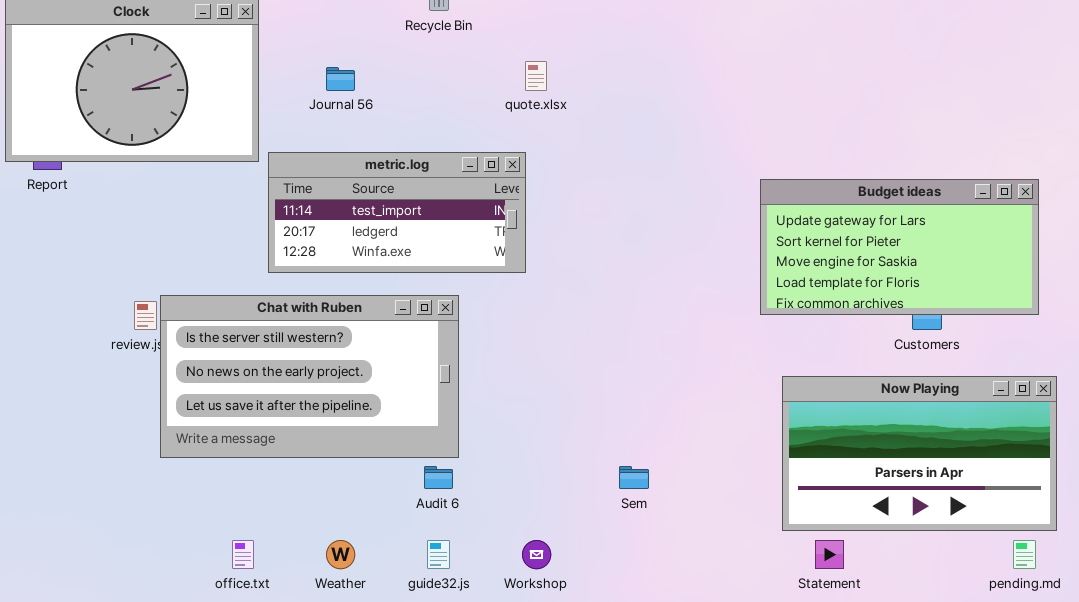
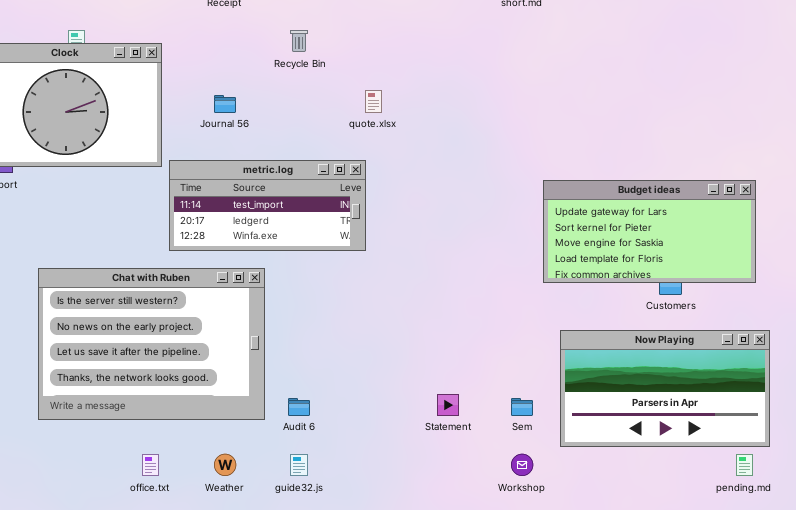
Chat with Ruben: [160,295,459,458] -> [38,268,265,420], moved, resized
Sem: [619,466,649,489] -> [511,398,533,416], moved
Workshop: [522,540,551,569] -> [511,454,533,476], moved
Statement: [815,540,844,569] -> [437,394,459,416], moved

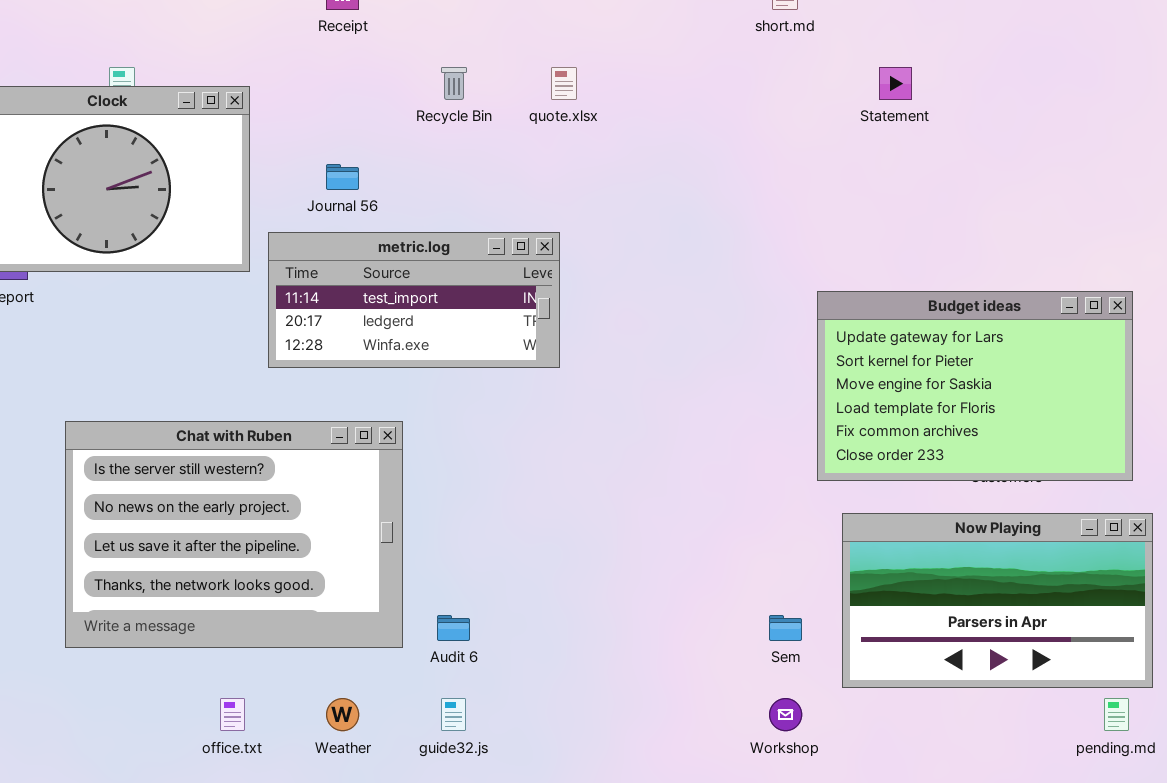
quote.xlsx: [365,90,382,113] -> [551,67,577,100], moved
metric.log: [169,160,366,251] -> [268,232,560,368], moved
Budget ideas: [543,180,756,283] -> [817,291,1133,481], resized
Statement: [437,394,459,416] -> [879,67,912,100], moved

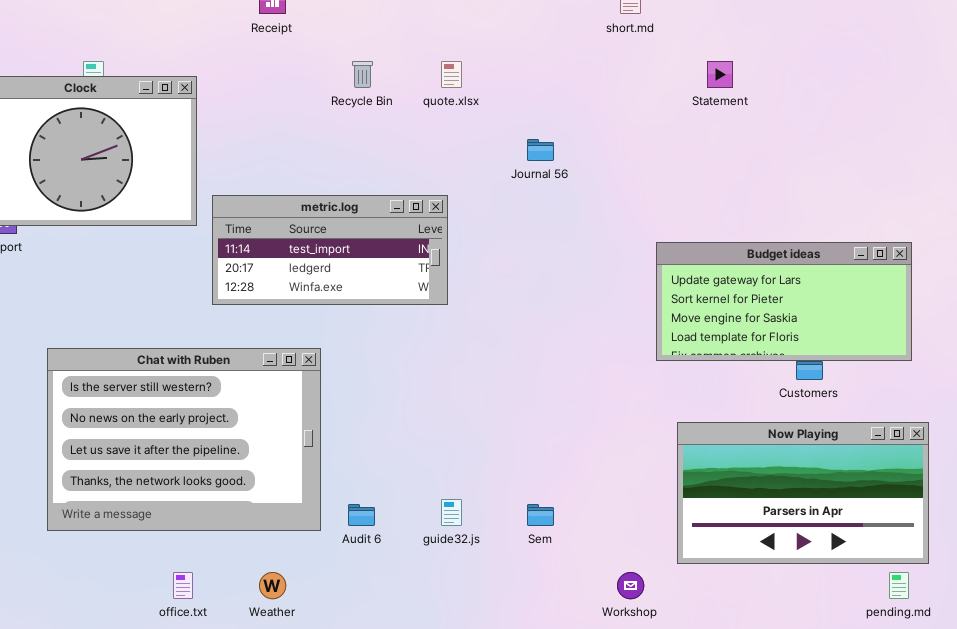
Journal 56: [326,164,359,190] -> [527,139,554,161], moved
Budget ideas: [817,291,1133,481] -> [656,242,912,361], resized
Sem: [769,615,802,641] -> [527,504,554,526], moved
guide32.js: [441,698,466,731] -> [441,499,462,526], moved

